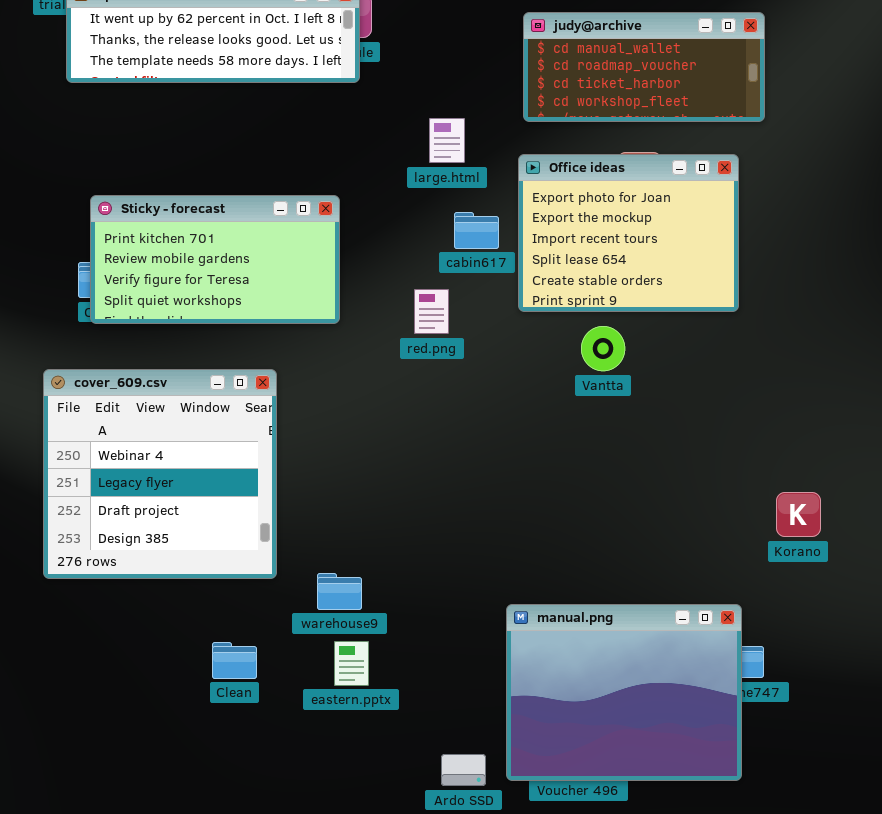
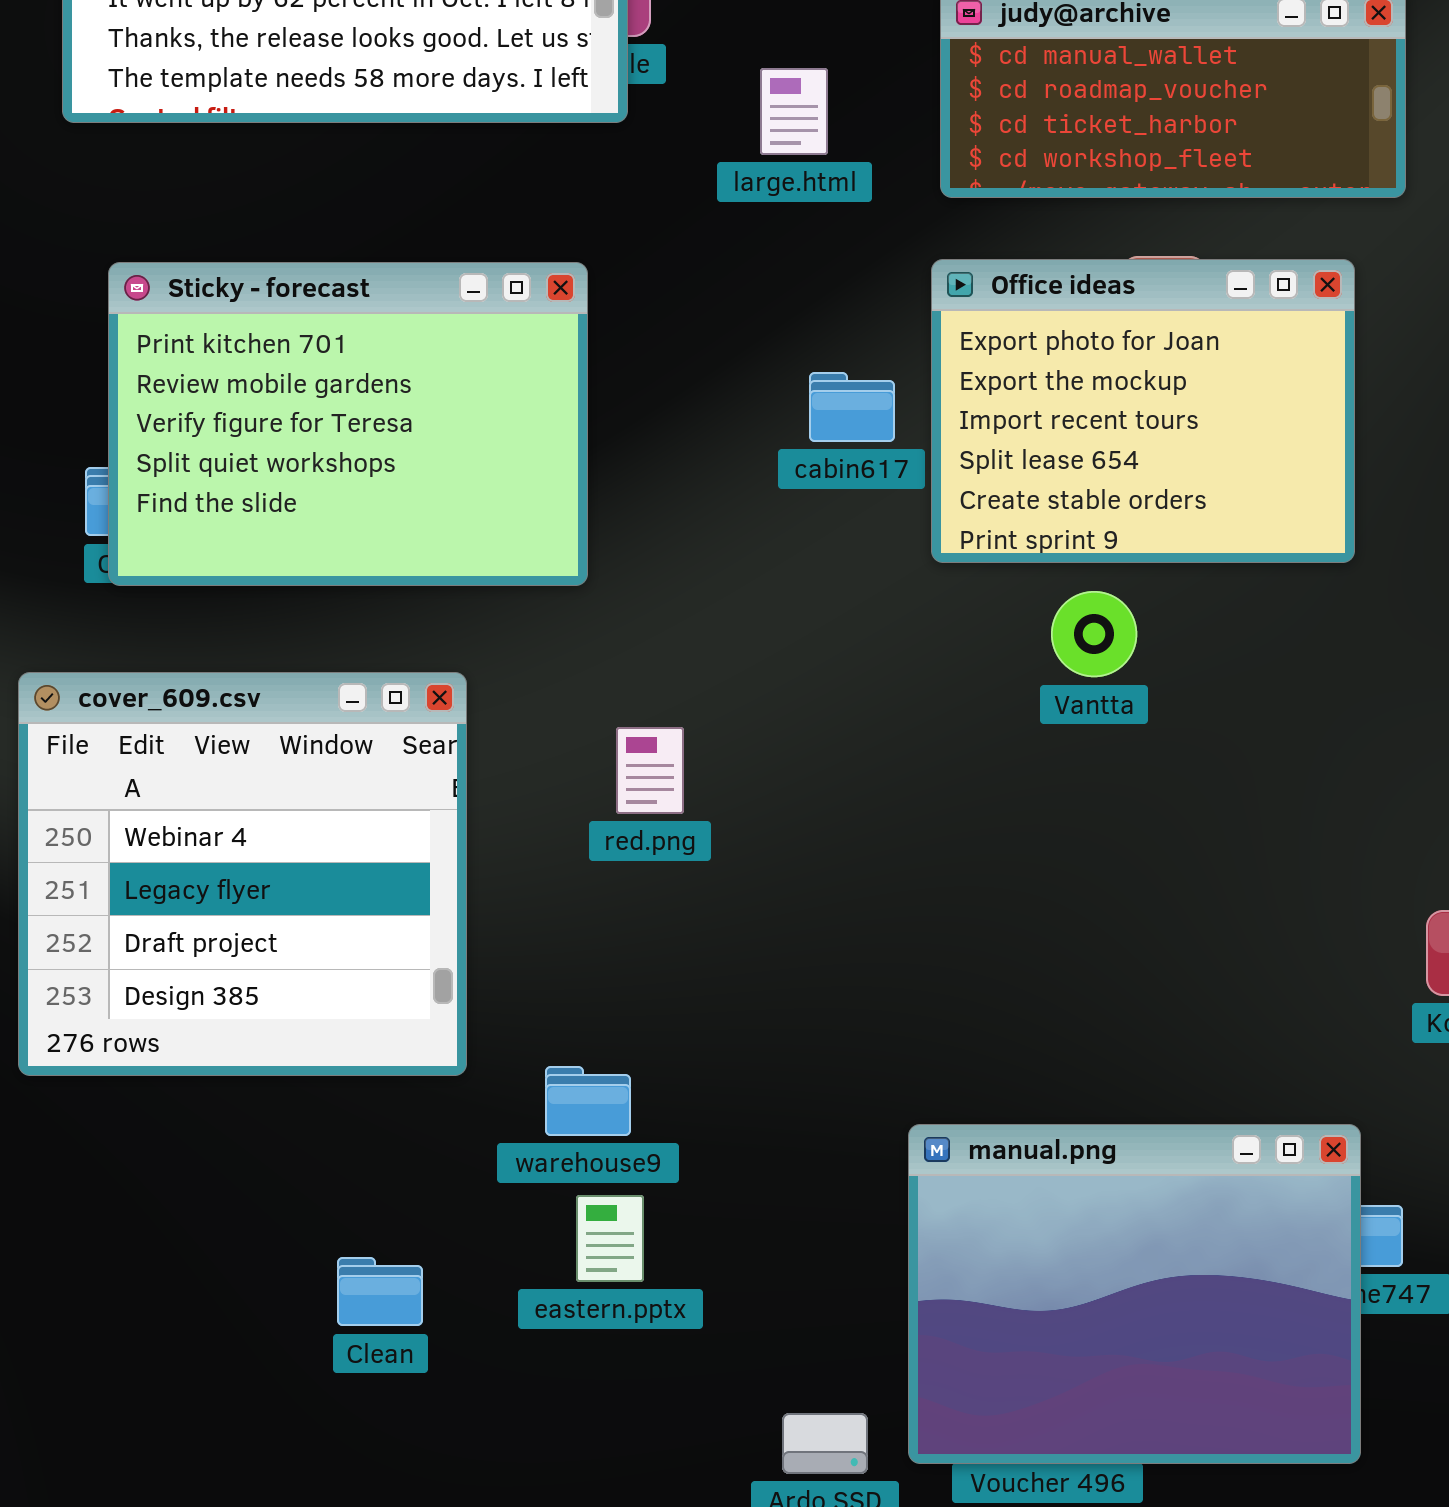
large.html: [429,118,465,163] -> [760,68,828,155], moved
Sticky - forecast: [90,195,340,324] -> [108,262,588,586], resized
red.png: [414,289,449,334] -> [616,727,684,814], moved
Clean: [212,642,257,679] -> [337,1257,423,1326], moved

